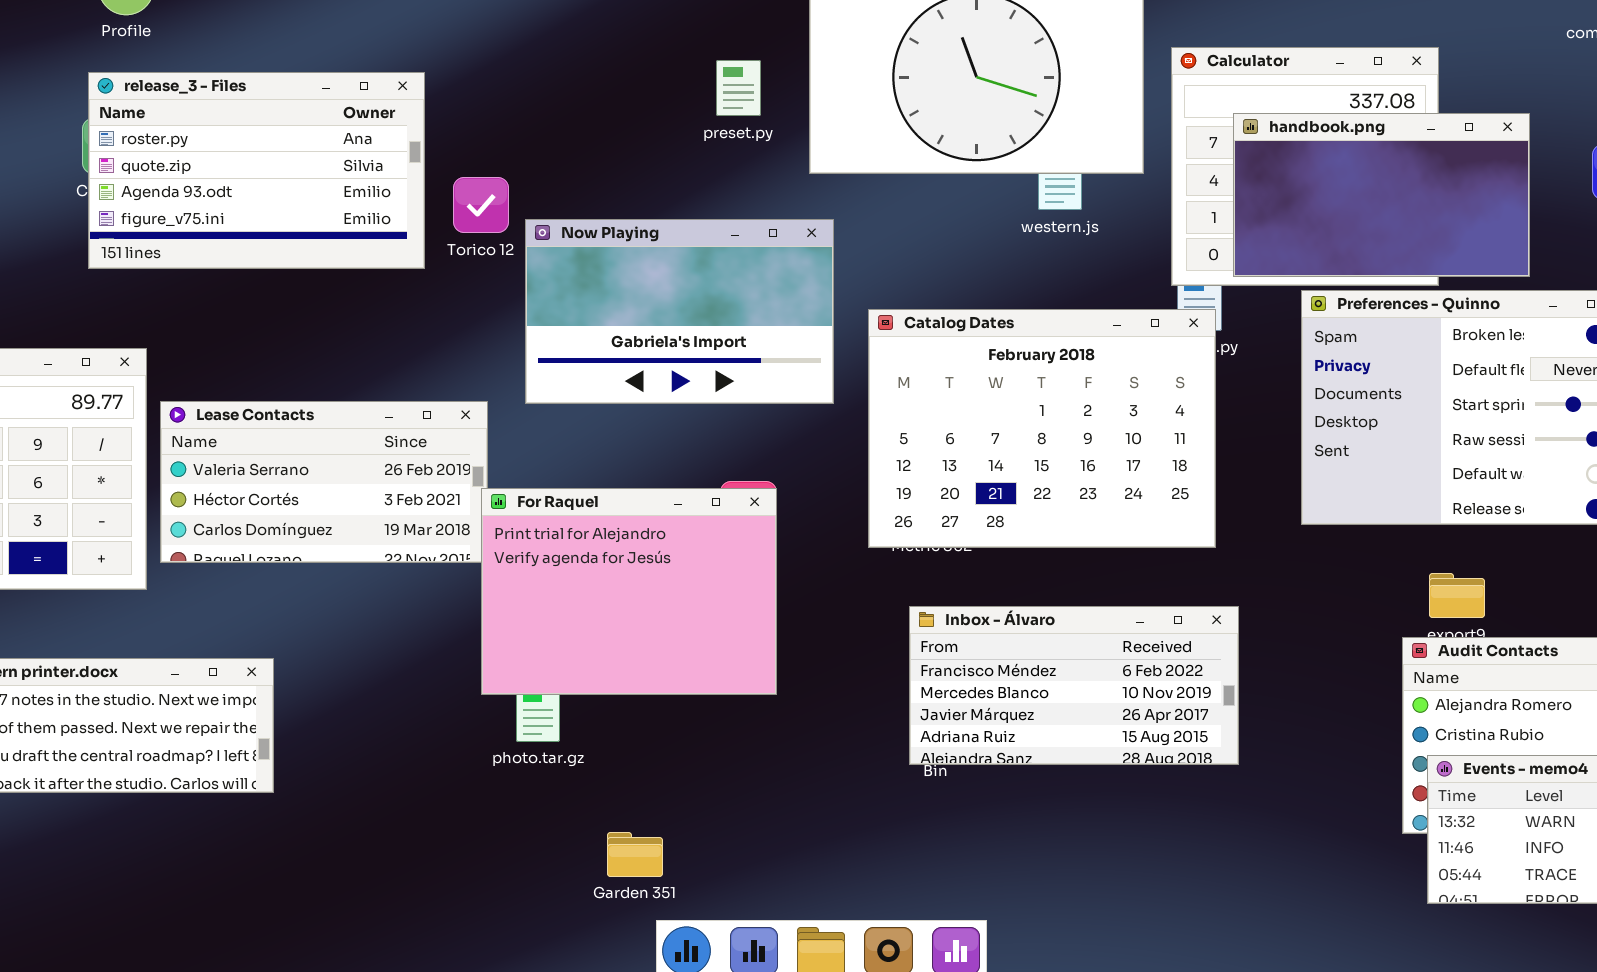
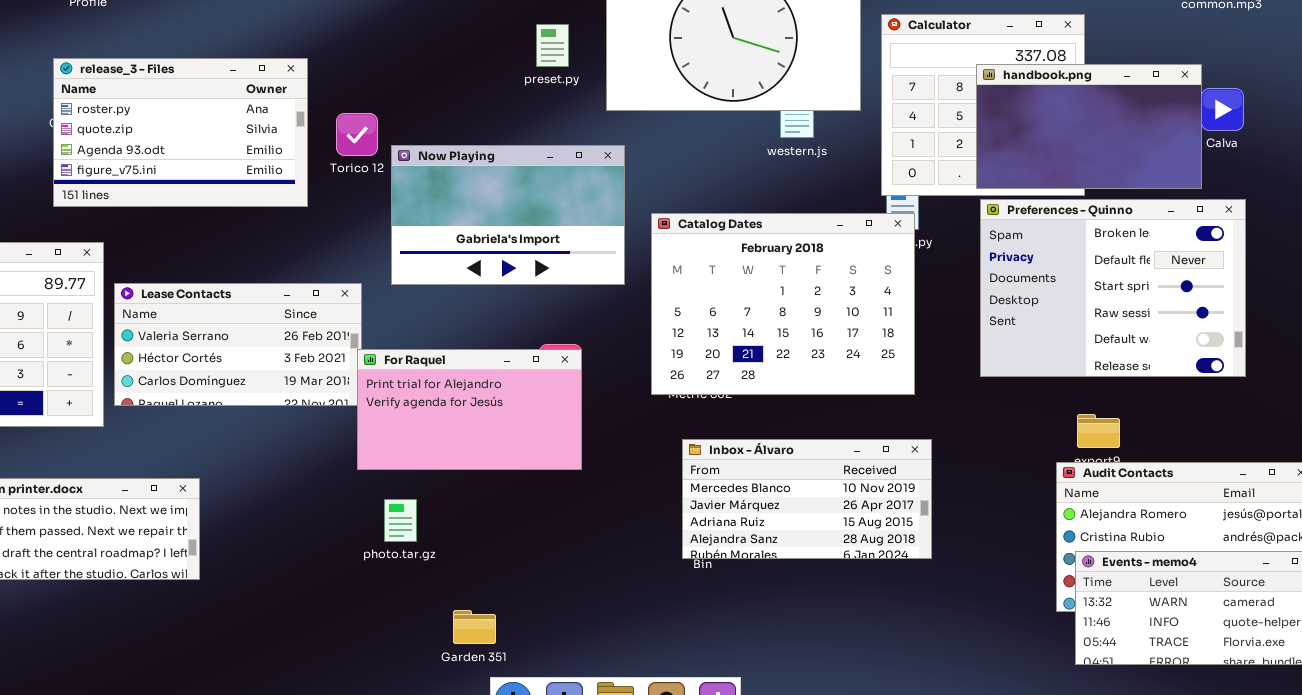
release_3 - Files: [88,72,425,269] -> [53,58,308,207], moved
handbook.png: [1233,113,1530,277] -> [976,64,1202,189], moved
For Raquel: [481,488,777,695] -> [357,349,582,470], resized
Inbox - Álvaro: [909,606,1239,765] -> [682,439,932,559], scrolled down 1 row

